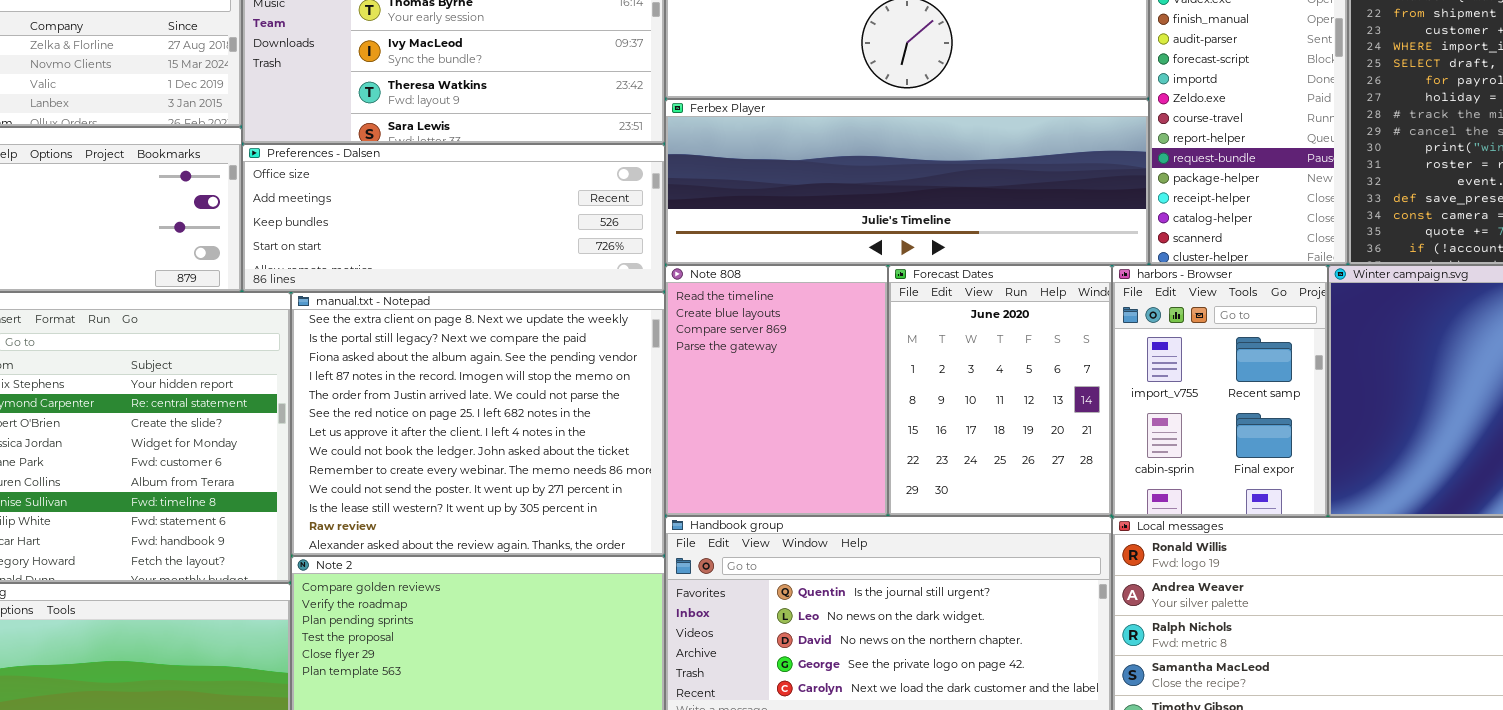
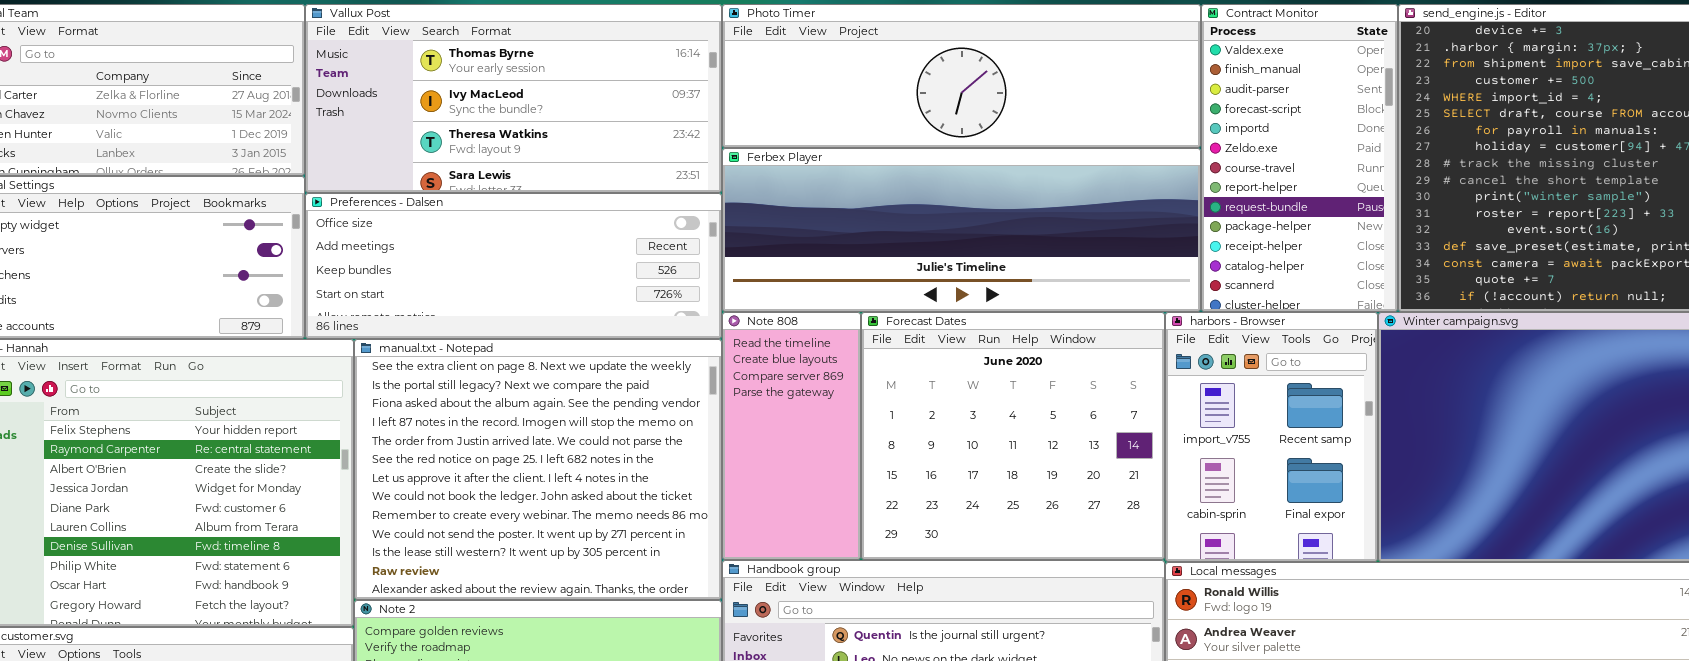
Note 808: [665,265,888,516] -> [722,312,861,560], resized
Forecast Dates: [888,265,1112,516] -> [861,312,1165,560], resized

